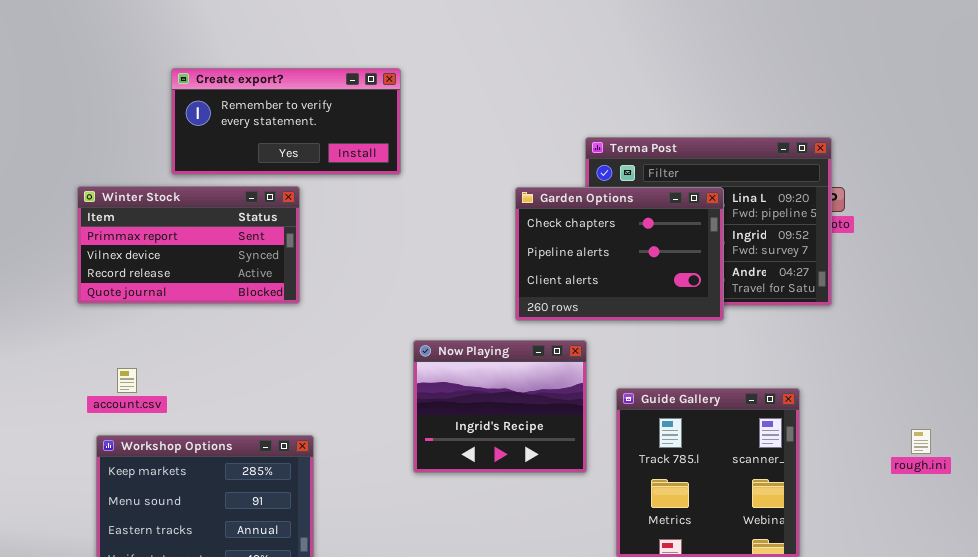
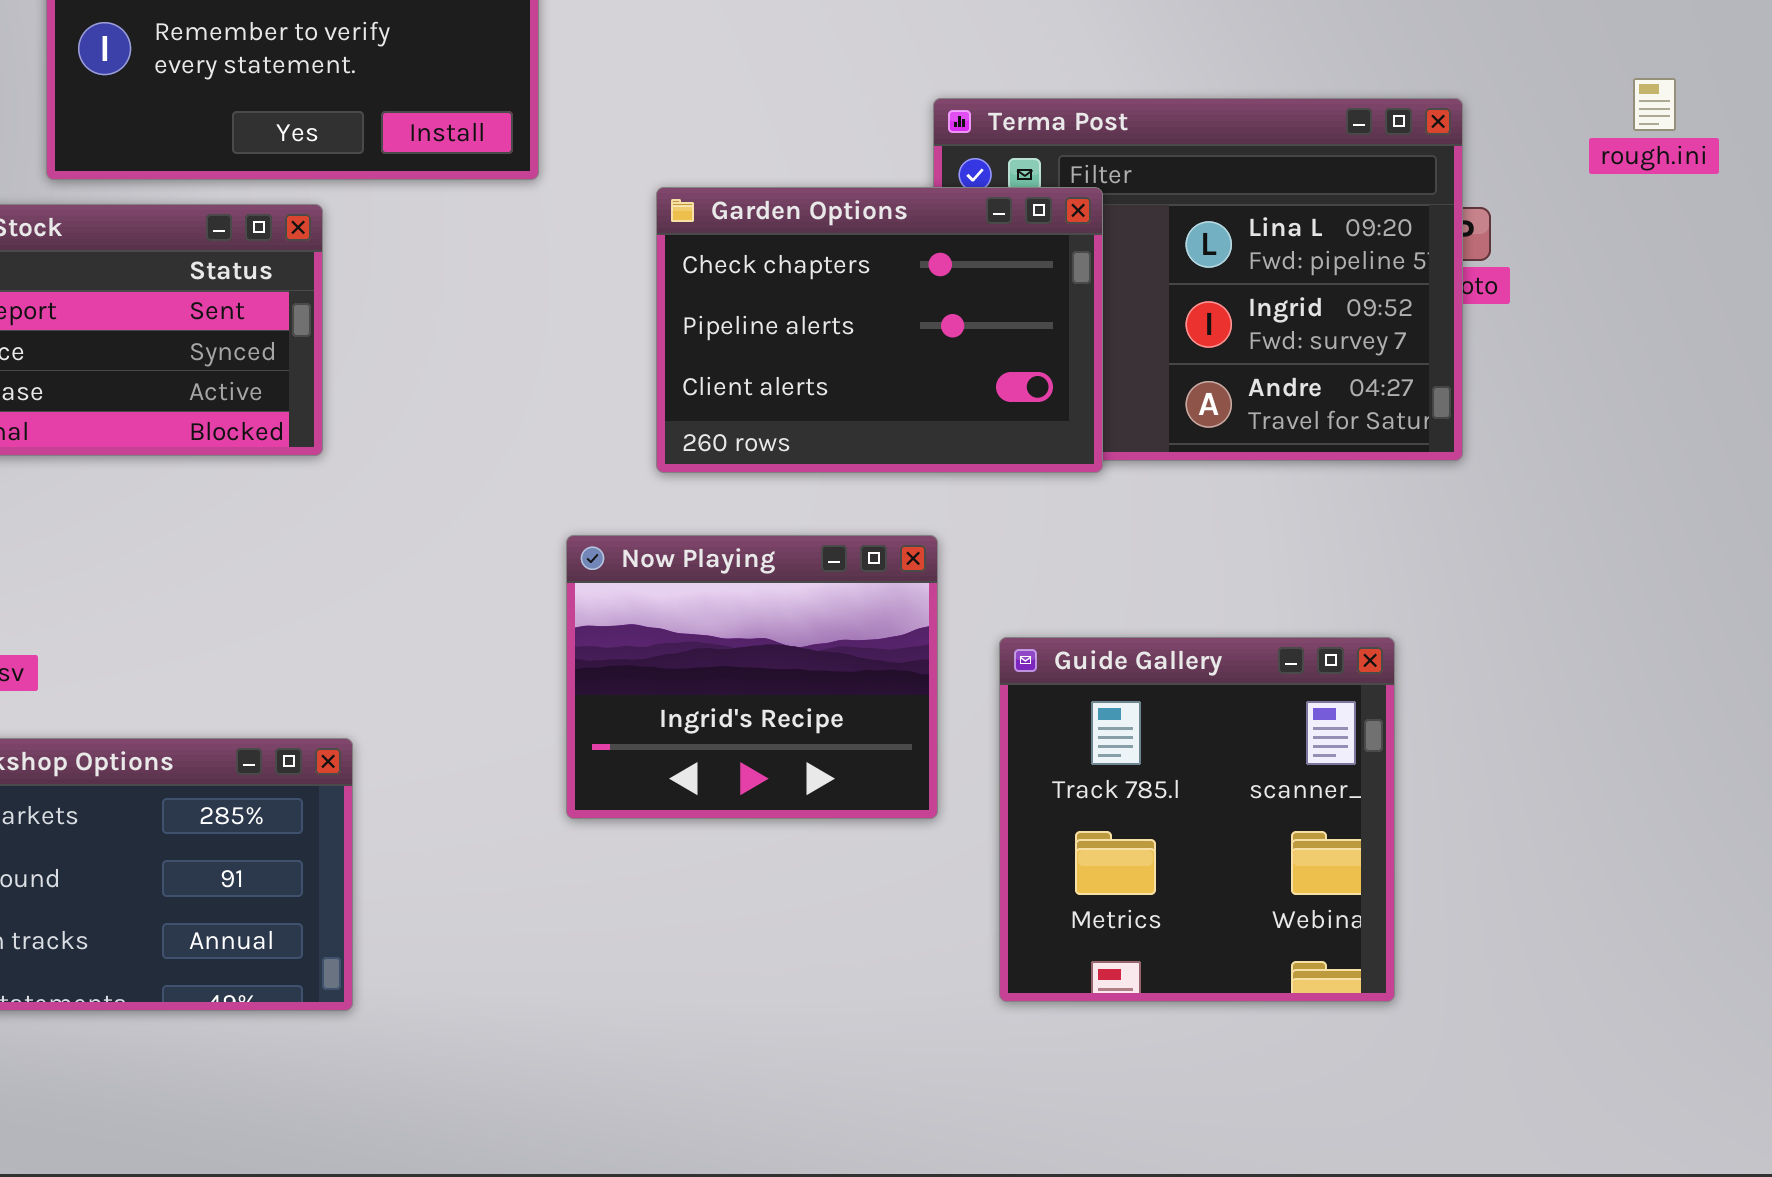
Garden Options: [515,187,724,321] -> [656,187,1103,473], moved
rough.ini: [911,429,931,454] -> [1633,78,1676,131], moved

